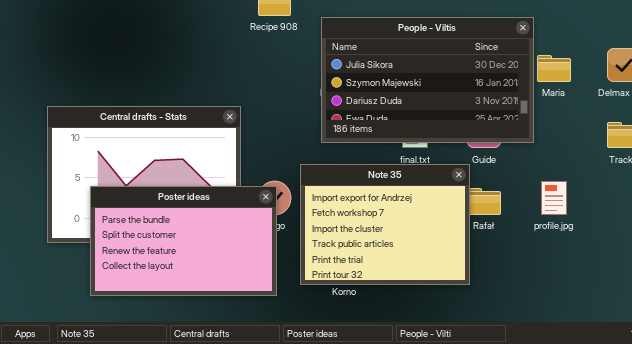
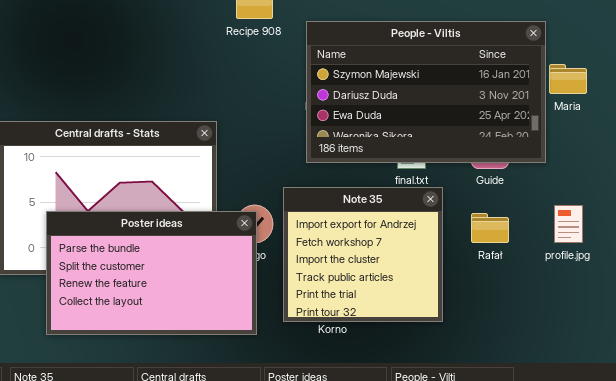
People - Viltis: [321,17,534,143] -> [306,21,546,163], scrolled down 1 row
Note 35: [300,164,470,285] -> [283,187,443,322], resized

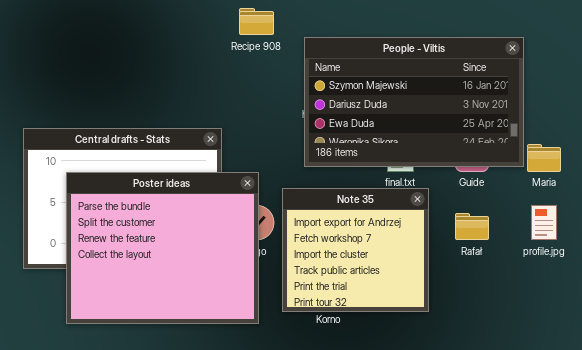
Maria: [549,64,587,94] -> [527,144,561,172], moved
Poster ideas: [46,211,257,335] -> [66,172,259,324], resized

